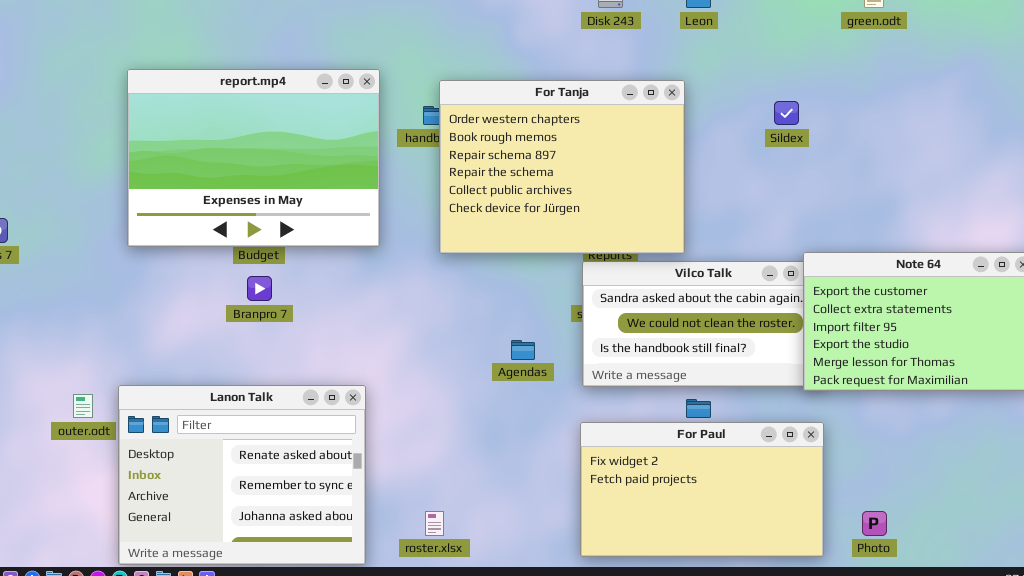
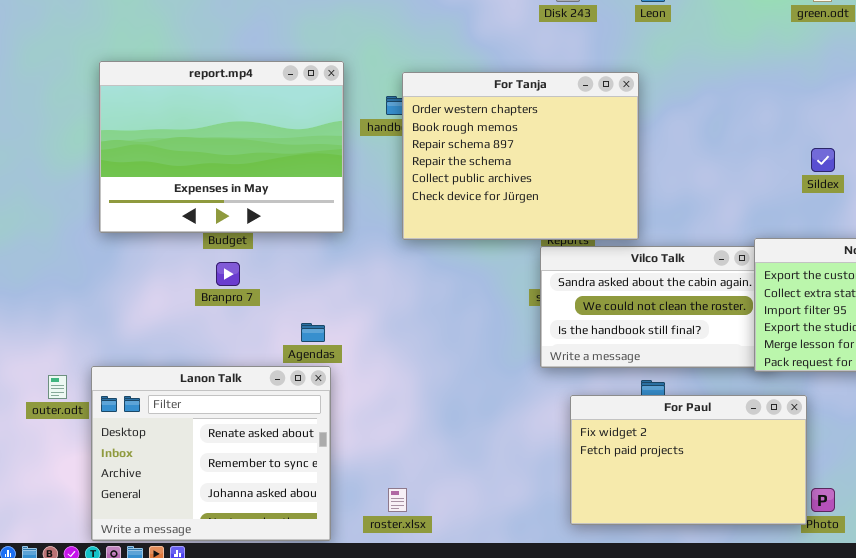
Sildex: [774,101,799,125] -> [811,148,835,172], moved
Agendas: [511,340,535,360] -> [301,323,325,342], moved
For Paul: [580,422,824,557] -> [570,395,807,525], moved

